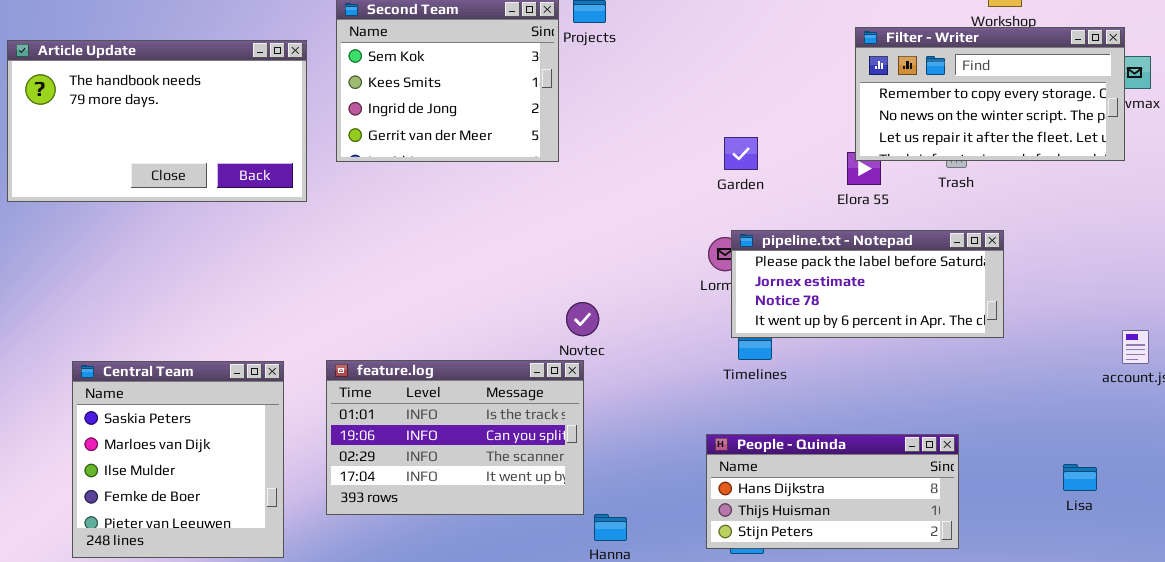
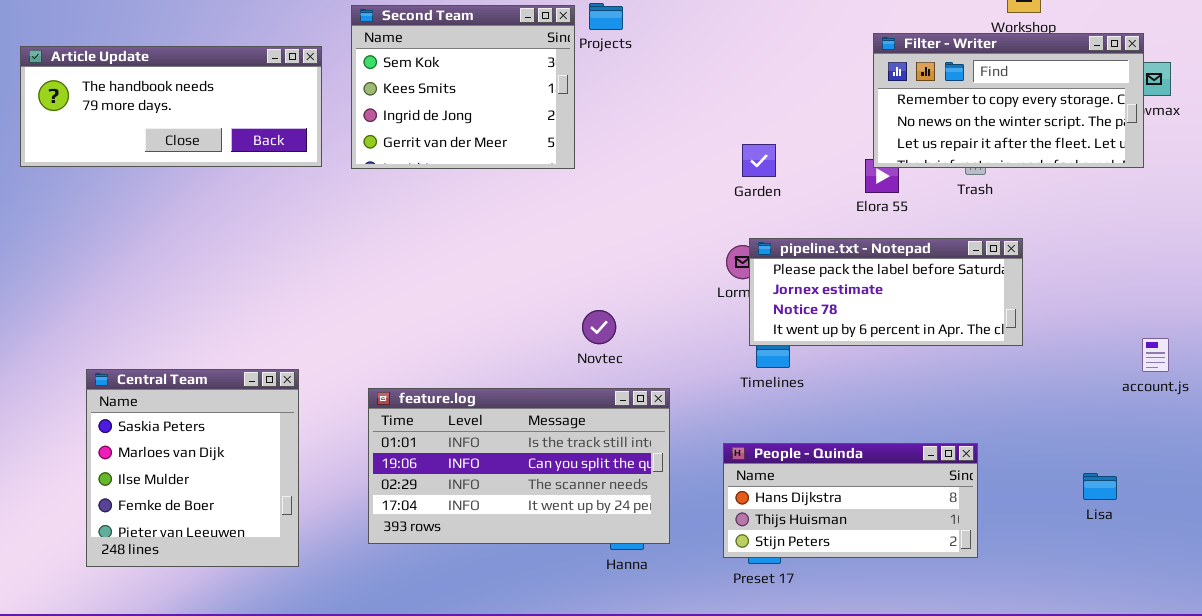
Article Update: [7,40,307,202] -> [20,46,322,167], resized
feature.log: [326,360,584,515] -> [368,388,670,544], moved, resized

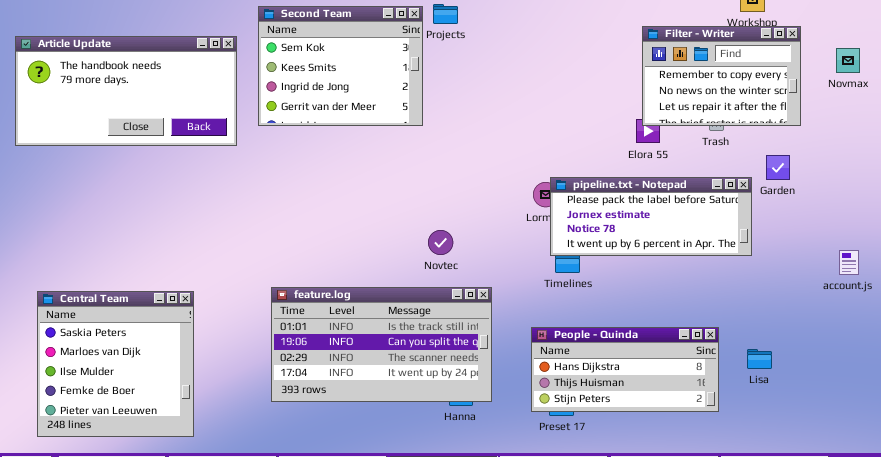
Filter - Writer: [873,33,1144,168] -> [642,26,801,126], resized
Article Update: [20,46,322,167] -> [15,36,237,146], resized
Garden: [742,144,776,177] -> [766,155,790,180], moved
Central Team: [86,369,299,567] -> [37,291,194,437], moved
Lisa: [1083,473,1117,500] -> [747,349,772,369], moved

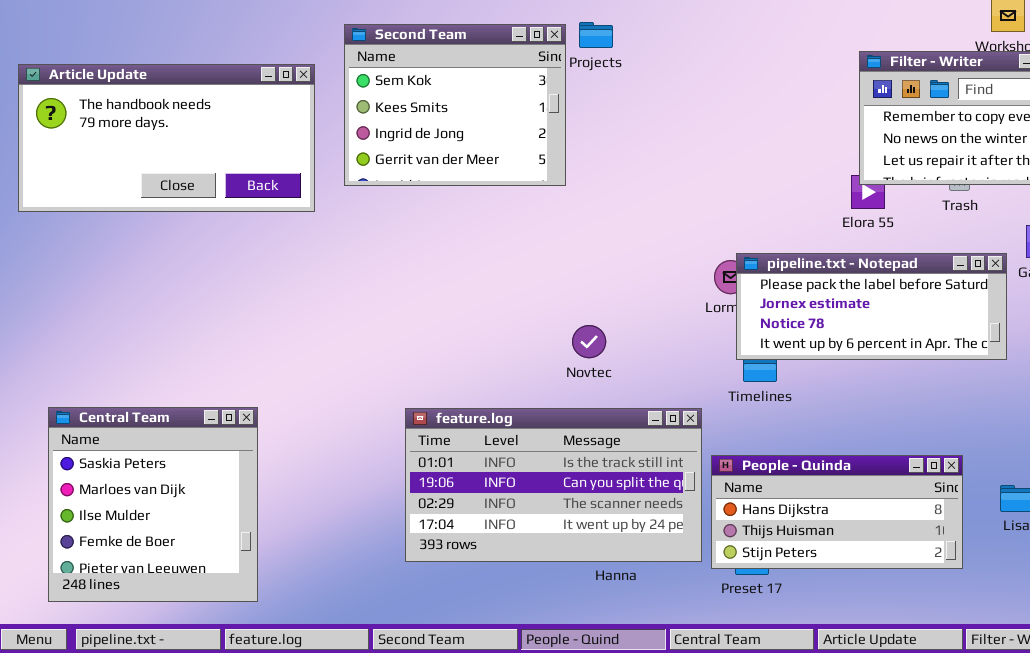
feature.log: [271,287,492,402] -> [405,408,702,562], moved

